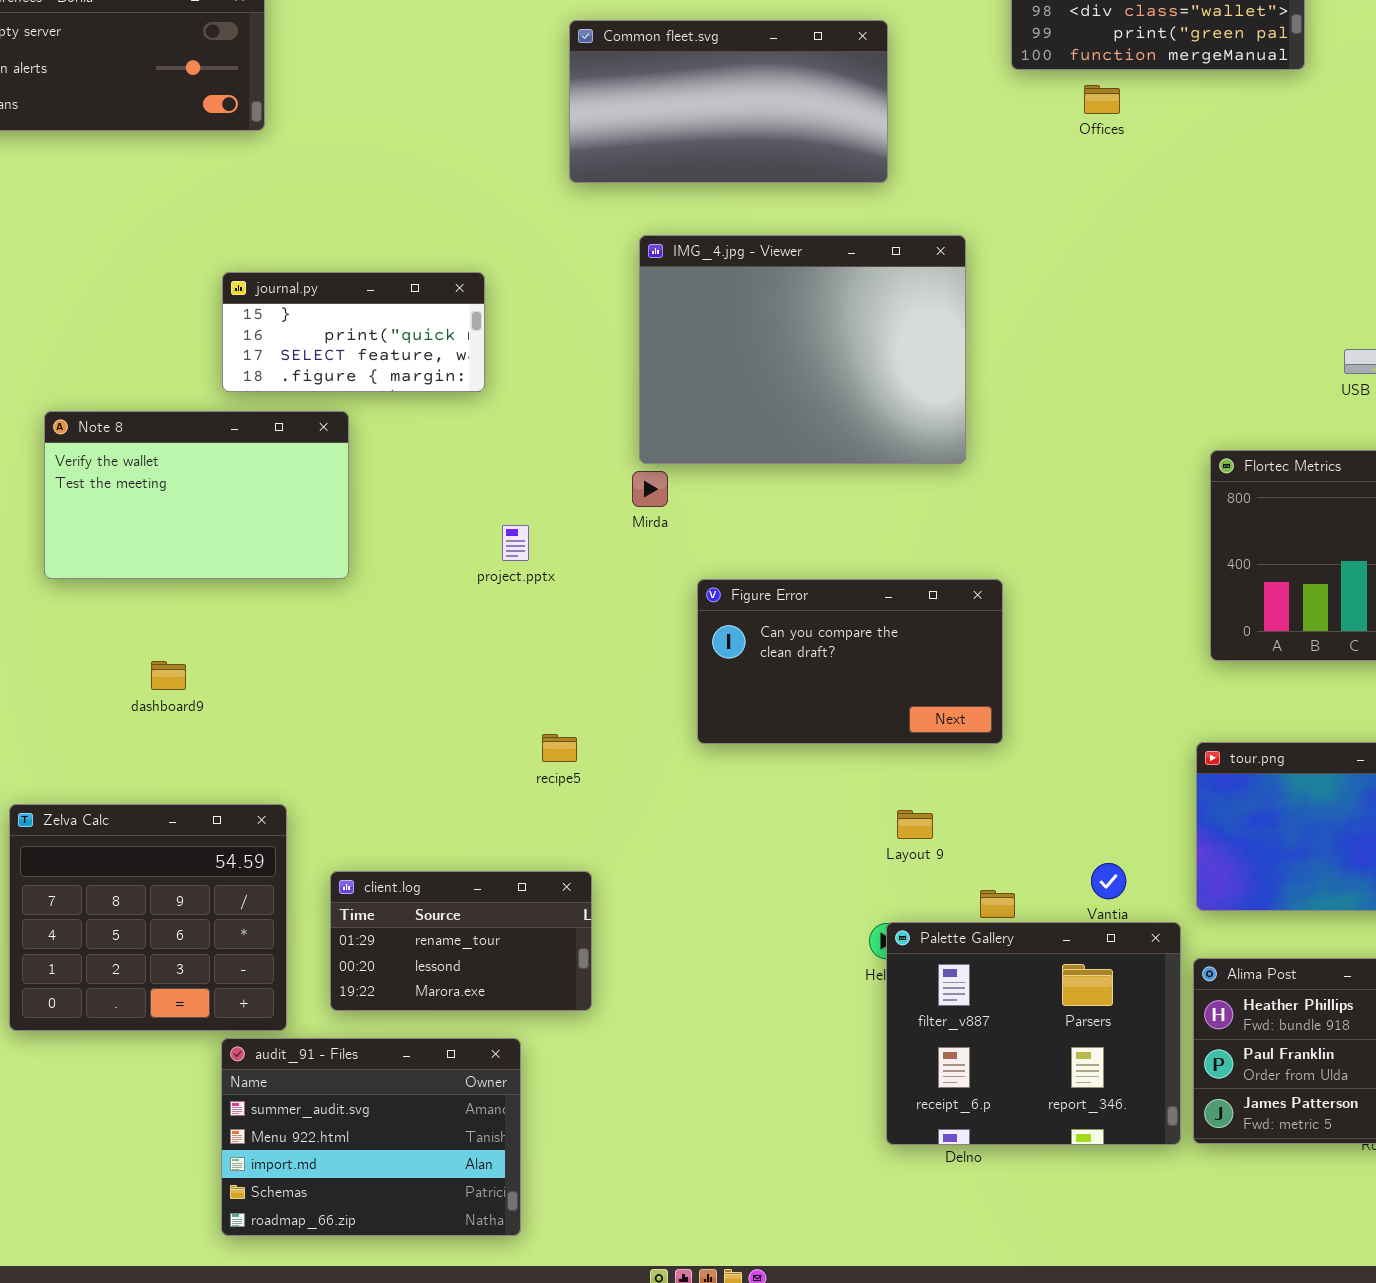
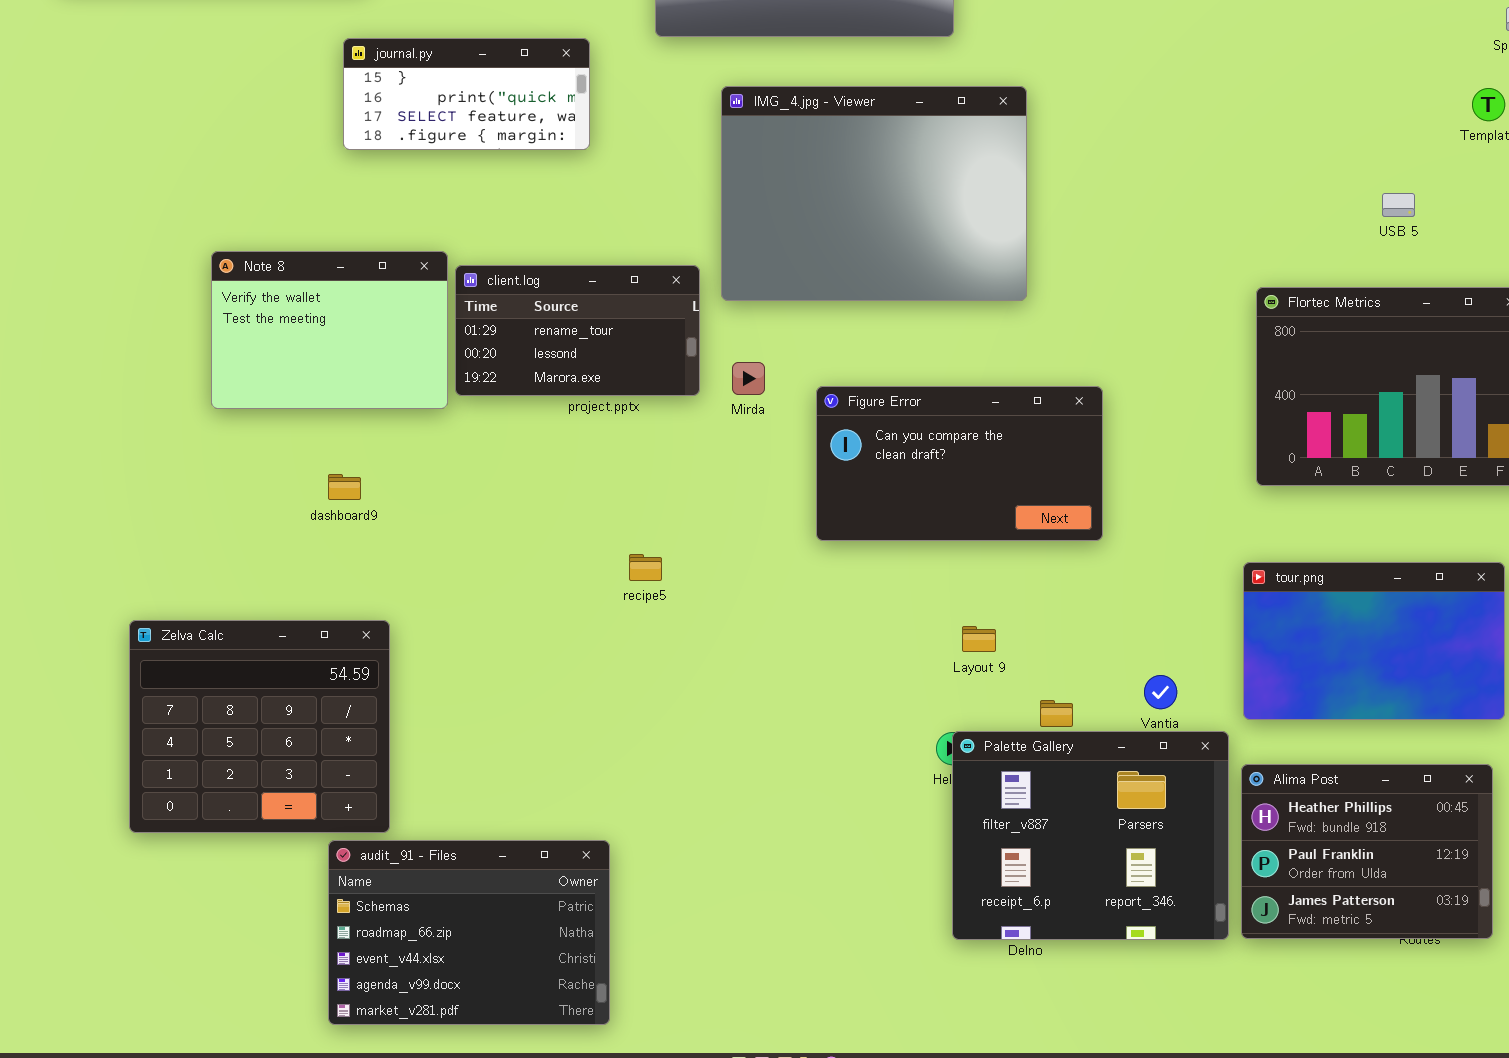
journal.py: [222,272,485,392] -> [343,38,590,150], moved
Note 8: [44,411,349,579] -> [211,251,448,409], resized
Mirda: [632,471,668,507] -> [732,362,765,395], moved
Figure Error: [697,579,1003,744] -> [816,386,1103,541], moved
dashboard9: [151,661,186,690] -> [328,474,361,500], moved
client.log: [330,871,592,1011] -> [455,265,700,396], moved
audit_91 - Files: [221,1038,521,1236] -> [328,840,610,1025], scrolled down 3 rows

